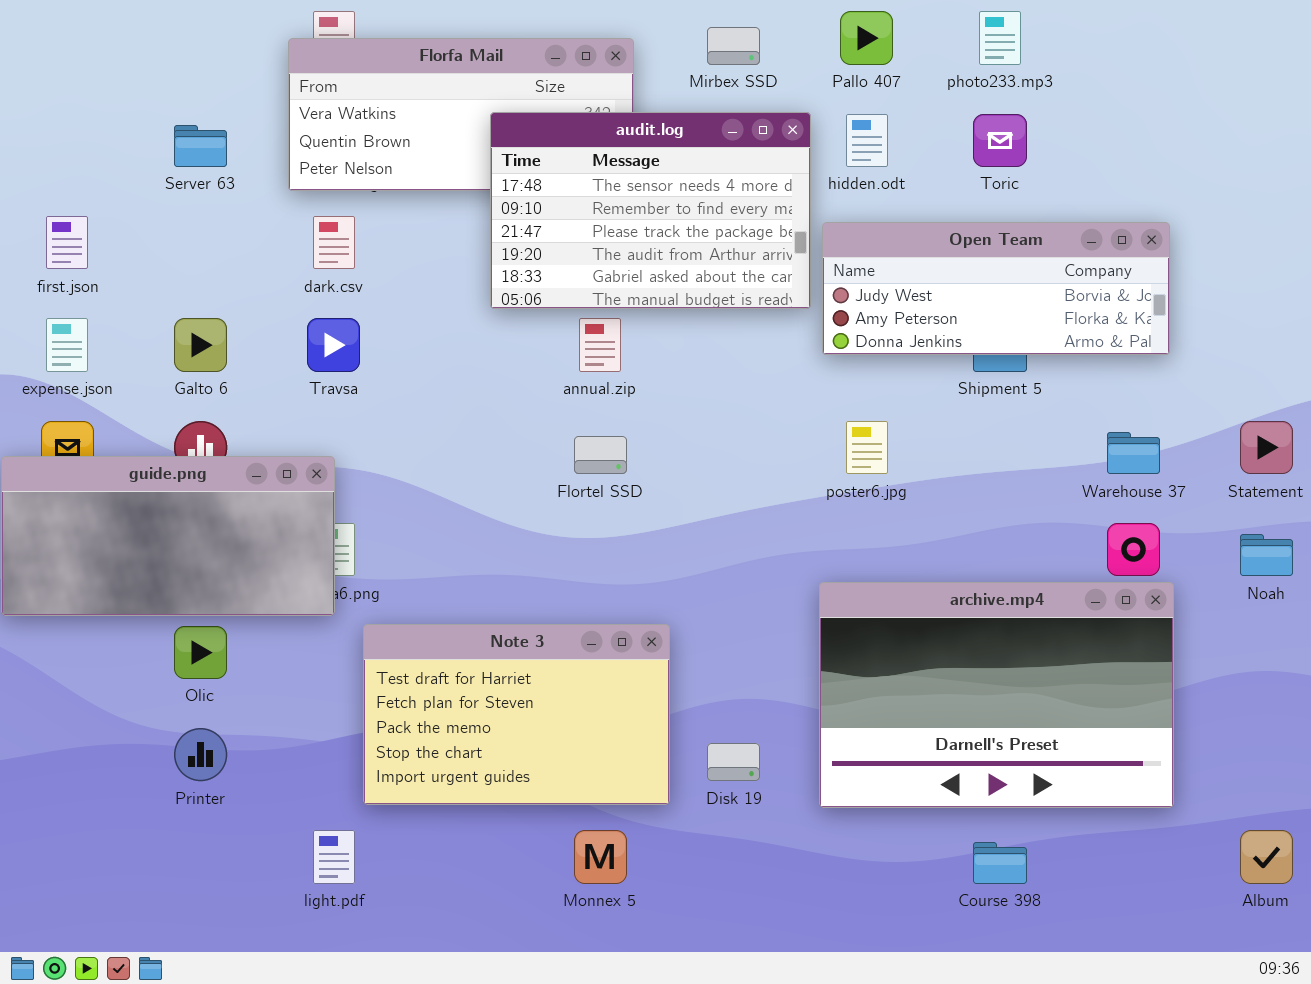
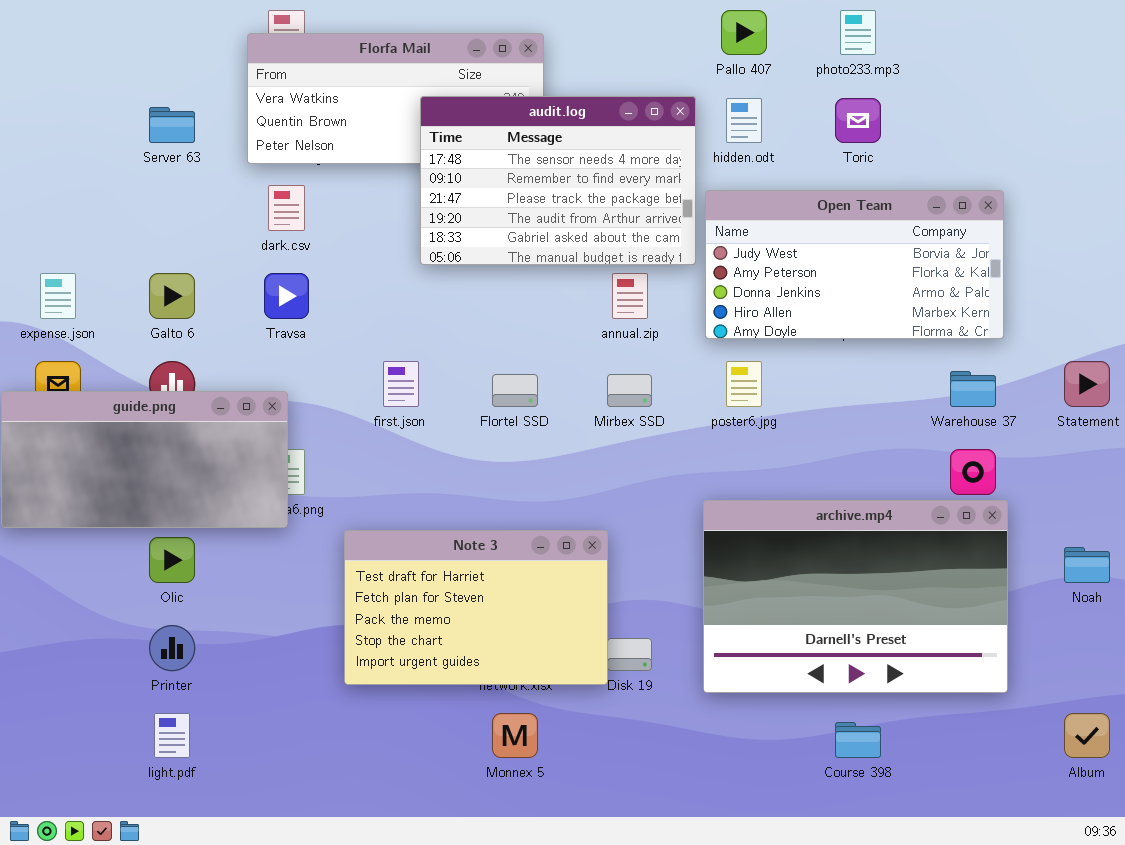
Mirbex SSD: [707,27,760,65] -> [607,374,652,407], moved
first.json: [46,216,88,269] -> [383,361,419,407], moved
Open Team: [822,222,1170,355] -> [705,190,1004,339], resized
annual.zip: [579,318,621,372] -> [612,273,648,319], moved
Noah: [1240,534,1293,576] -> [1064,547,1110,583], moved
Note 3: [363,624,670,805] -> [344,530,608,685], moved
light.pdf: [313,830,355,884] -> [154,713,190,758], moved

